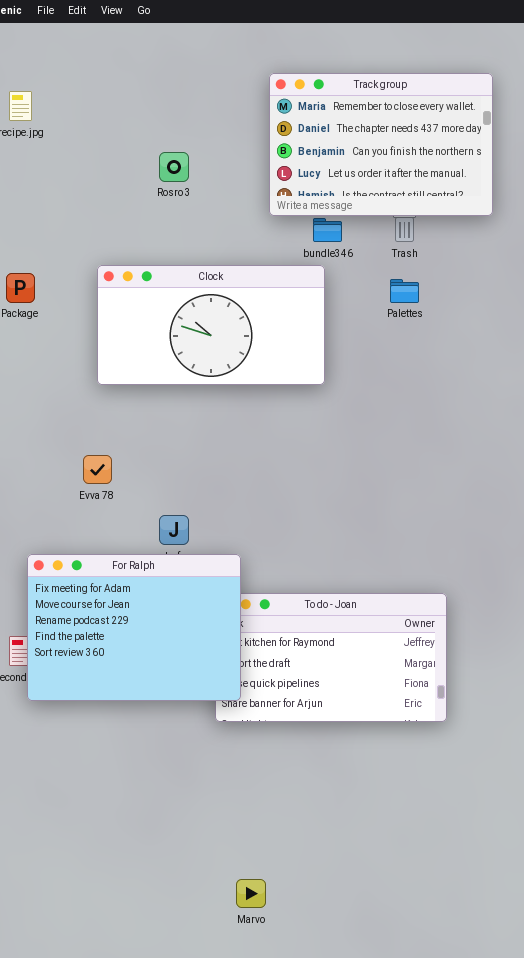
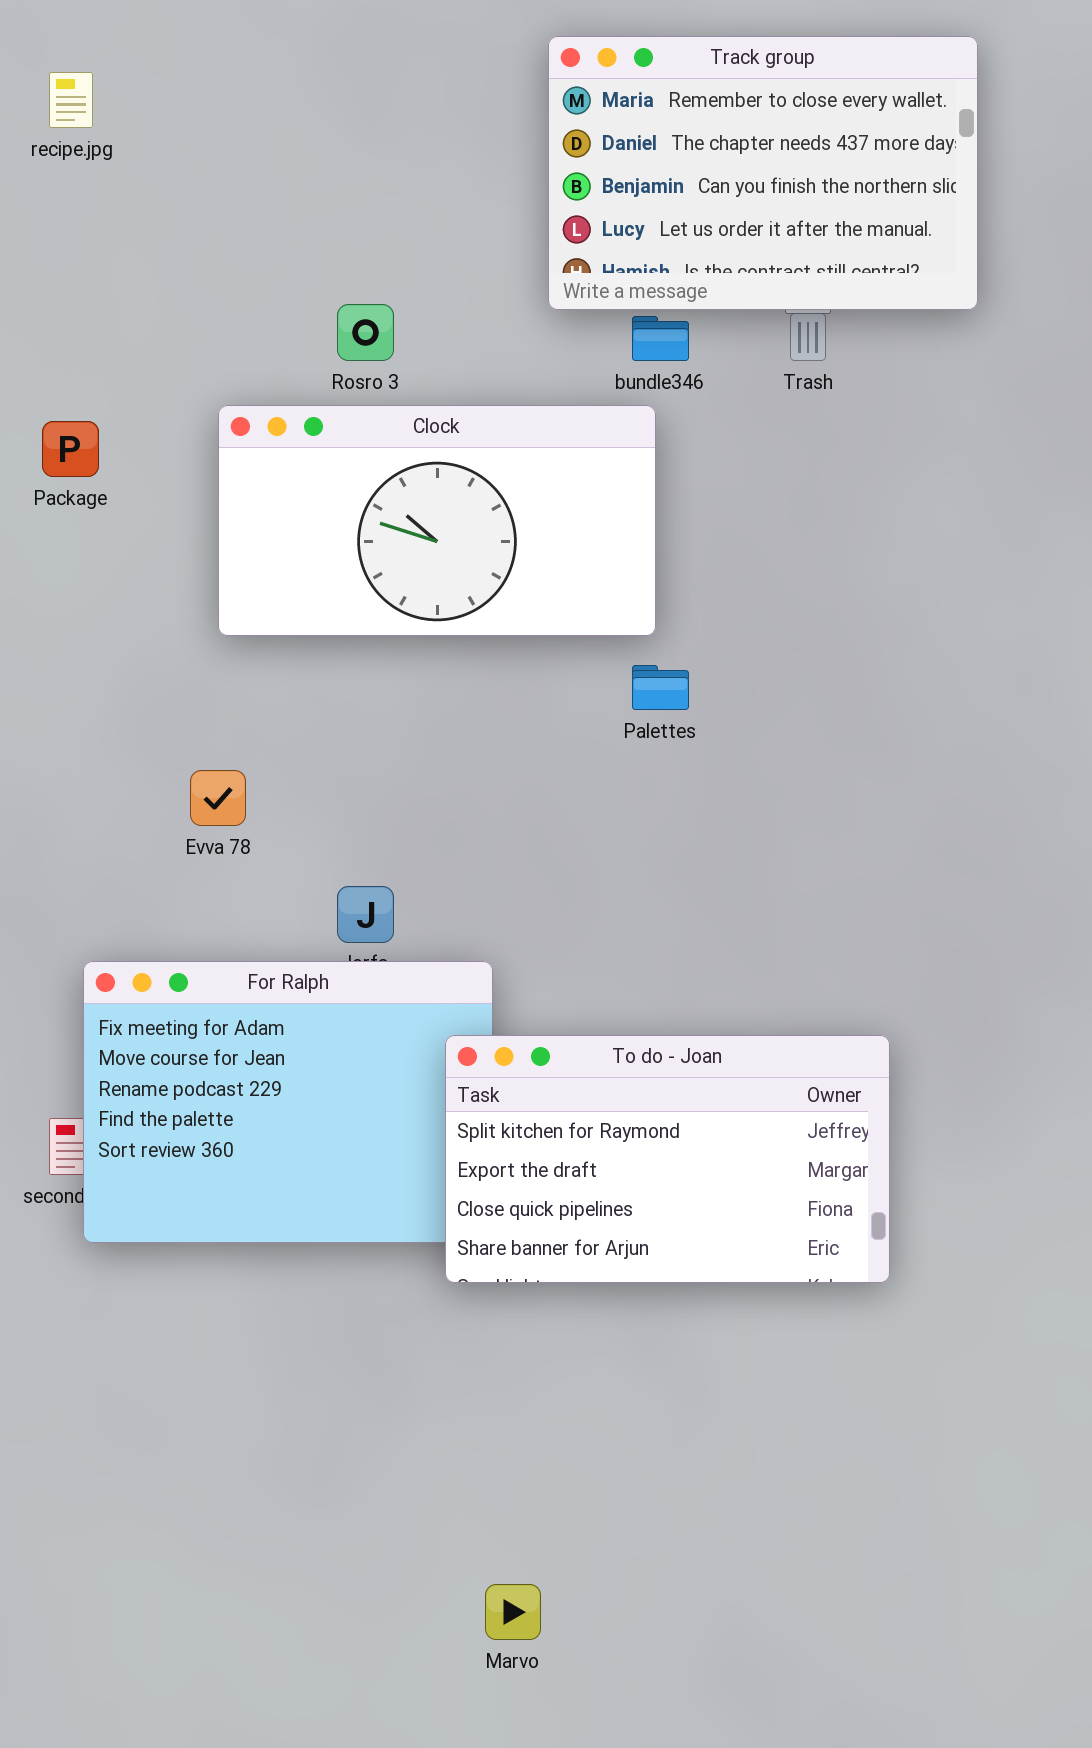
Rosro 3: [159,152,189,182] -> [337,304,394,361], moved
Palettes: [390,279,419,303] -> [632,665,689,710], moved
To do - Joan: [215,593,447,722] -> [445,1035,890,1283], raised

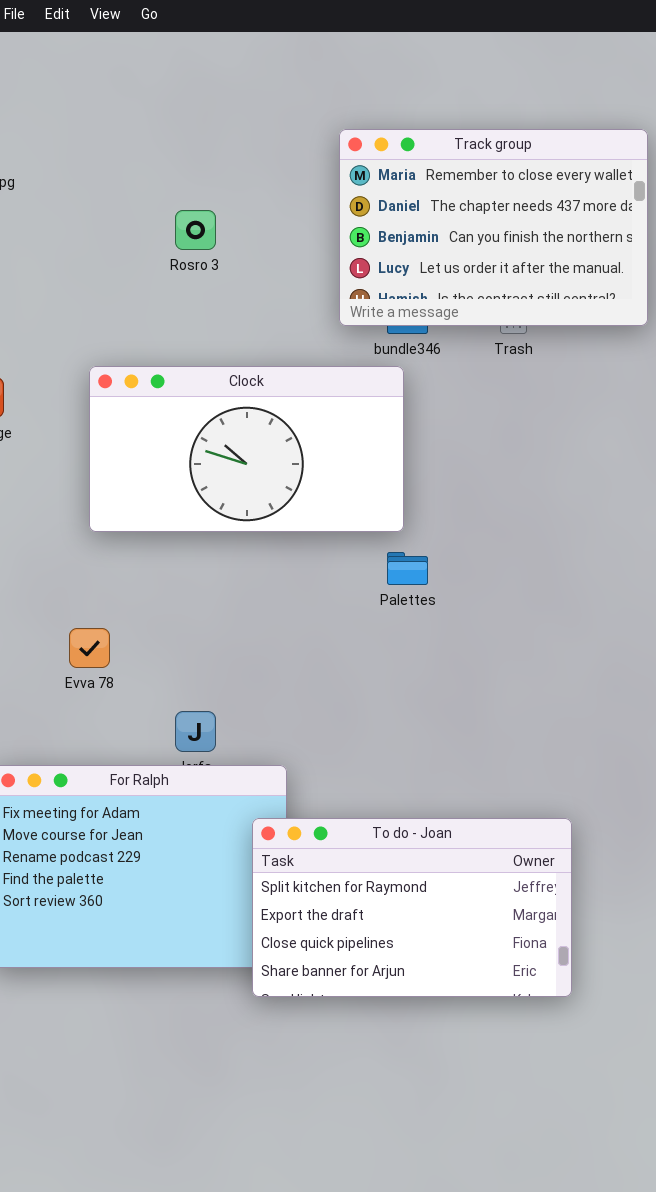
Track group: [548,36,978,310] -> [339,129,648,326], moved
Rosro 3: [337,304,394,361] -> [175,210,216,250], moved

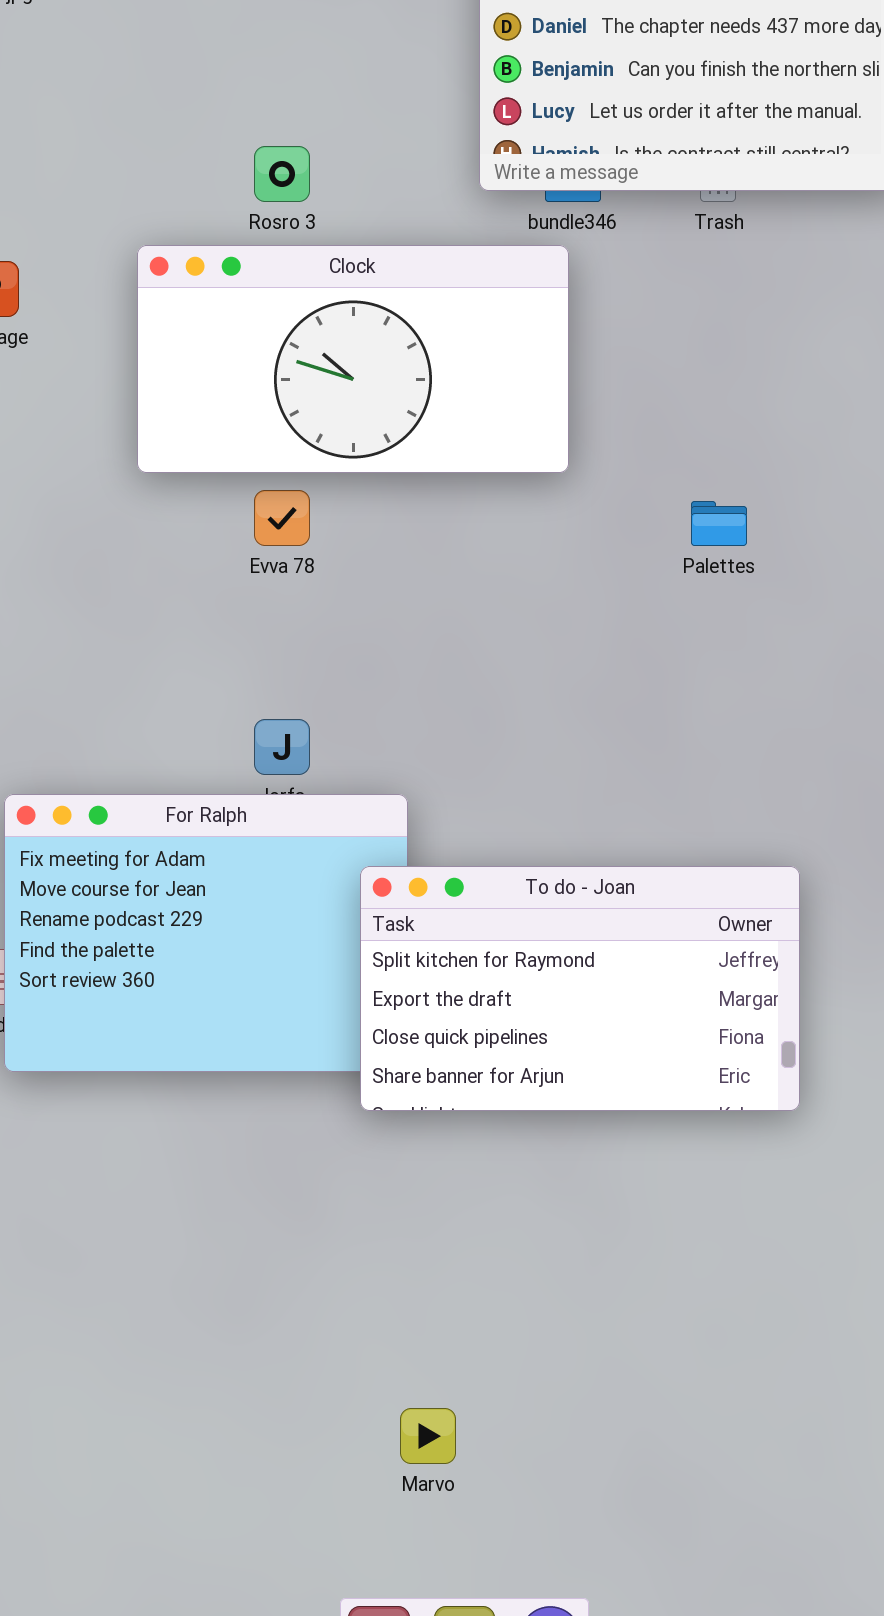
Rosro 3: [175,210,216,250] -> [254,146,310,202], moved
Palettes: [387,552,428,585] -> [691,501,747,546], moved
Evva 78: [69,628,110,668] -> [254,490,310,546], moved

